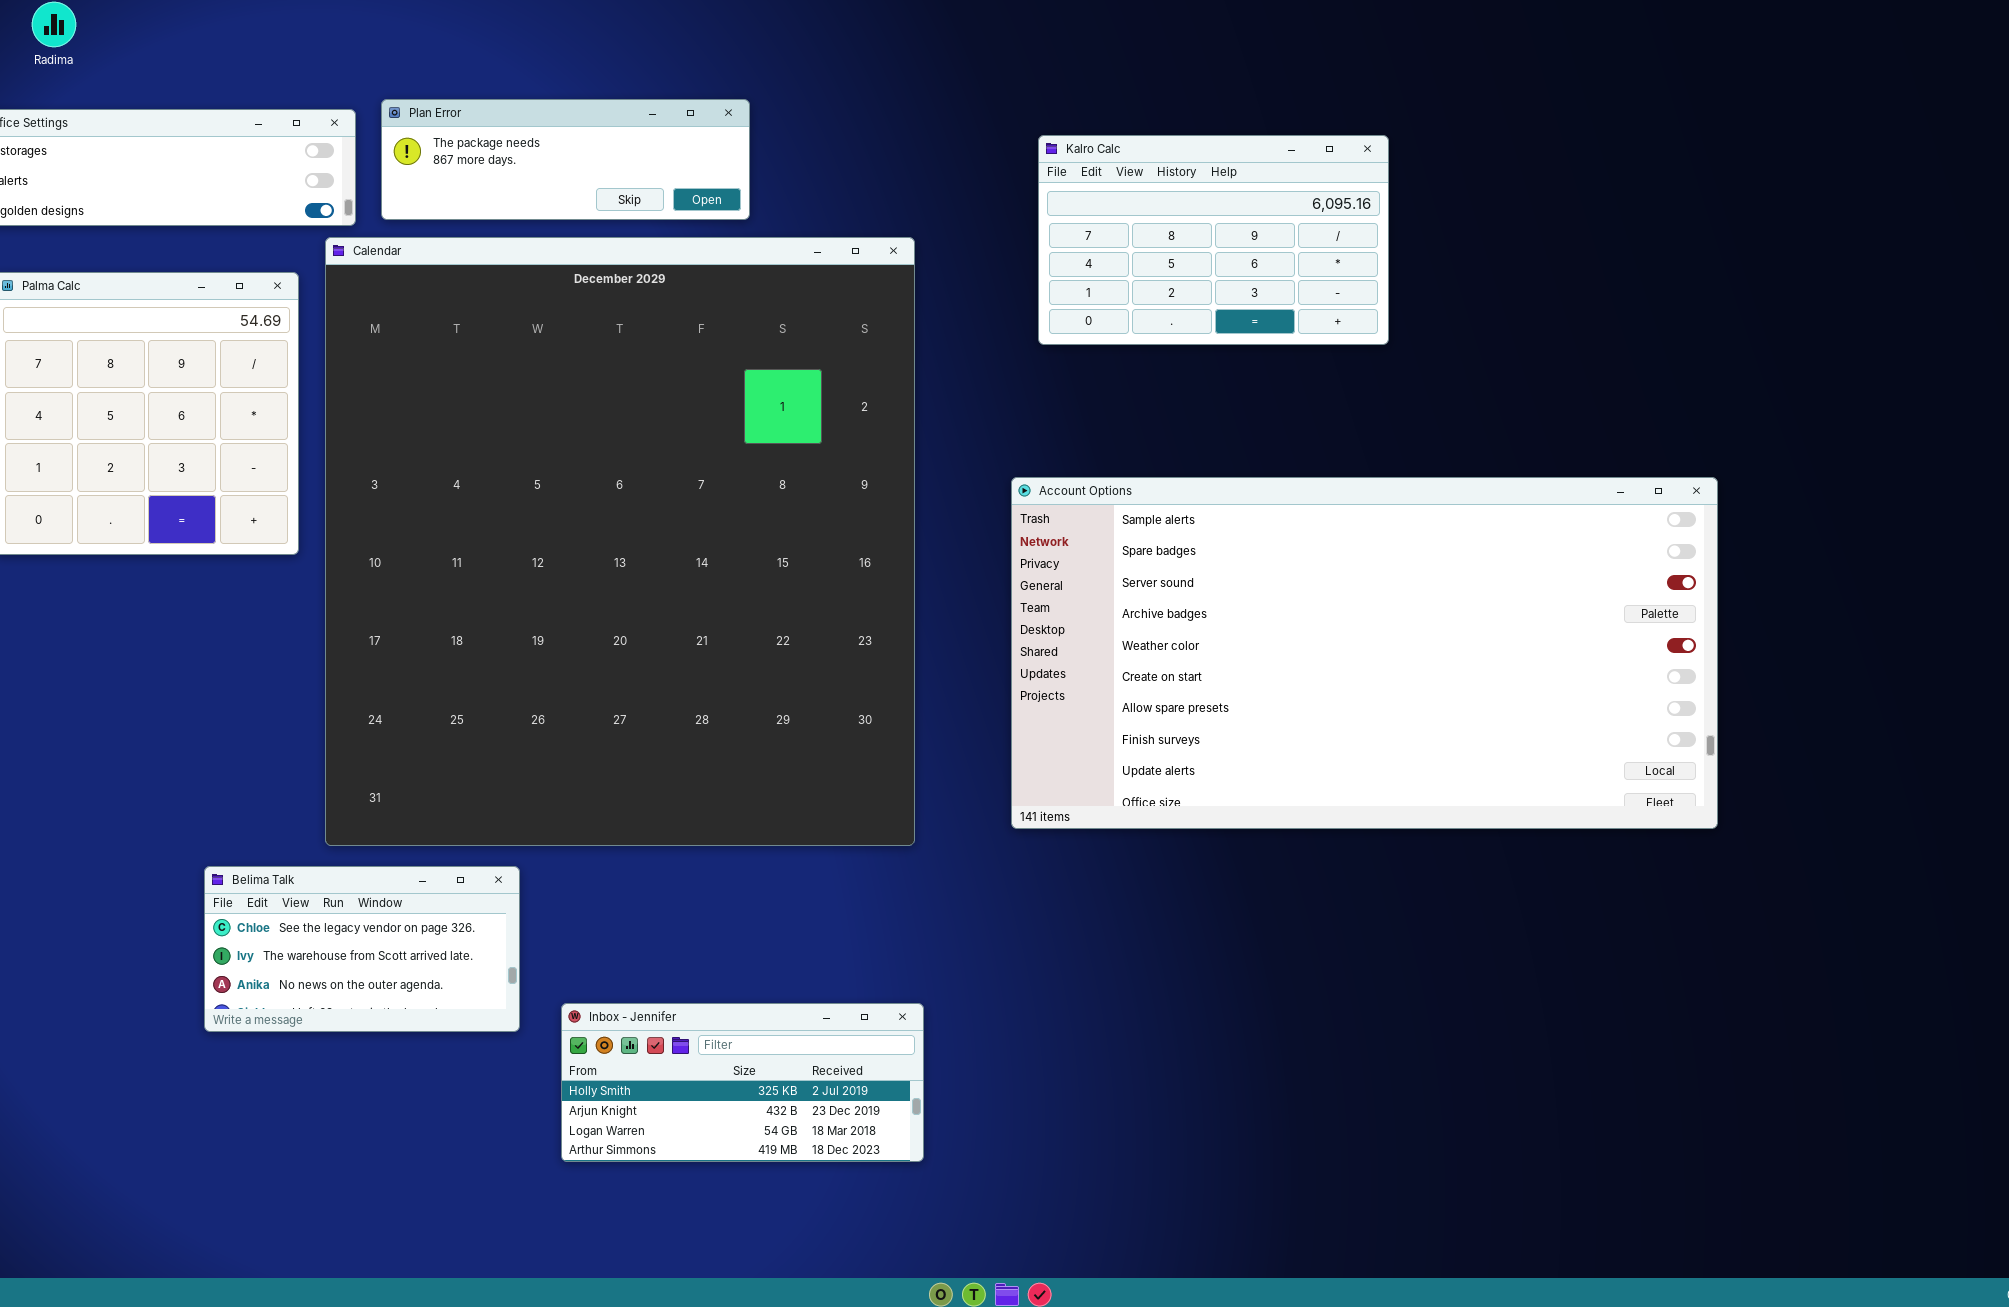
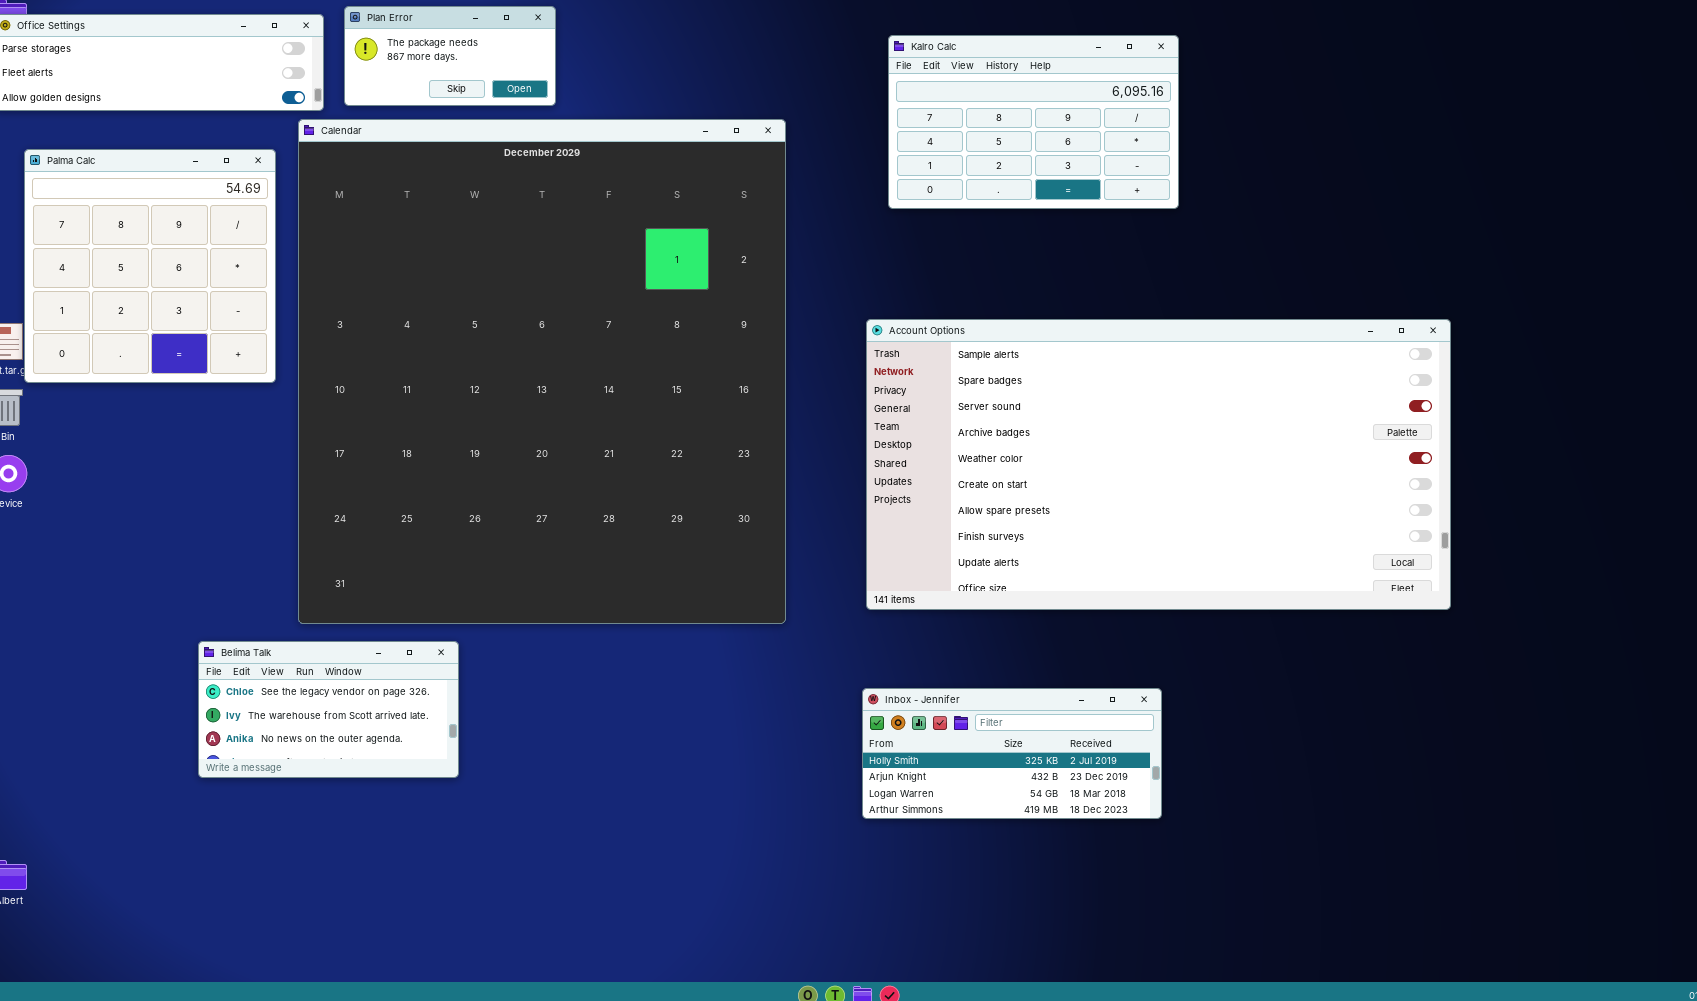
Plan Error: [381,99,750,220] -> [344,6,556,106], resized
Inbox - Jennifer: [561,1003,924,1162] -> [862,688,1162,819], moved

